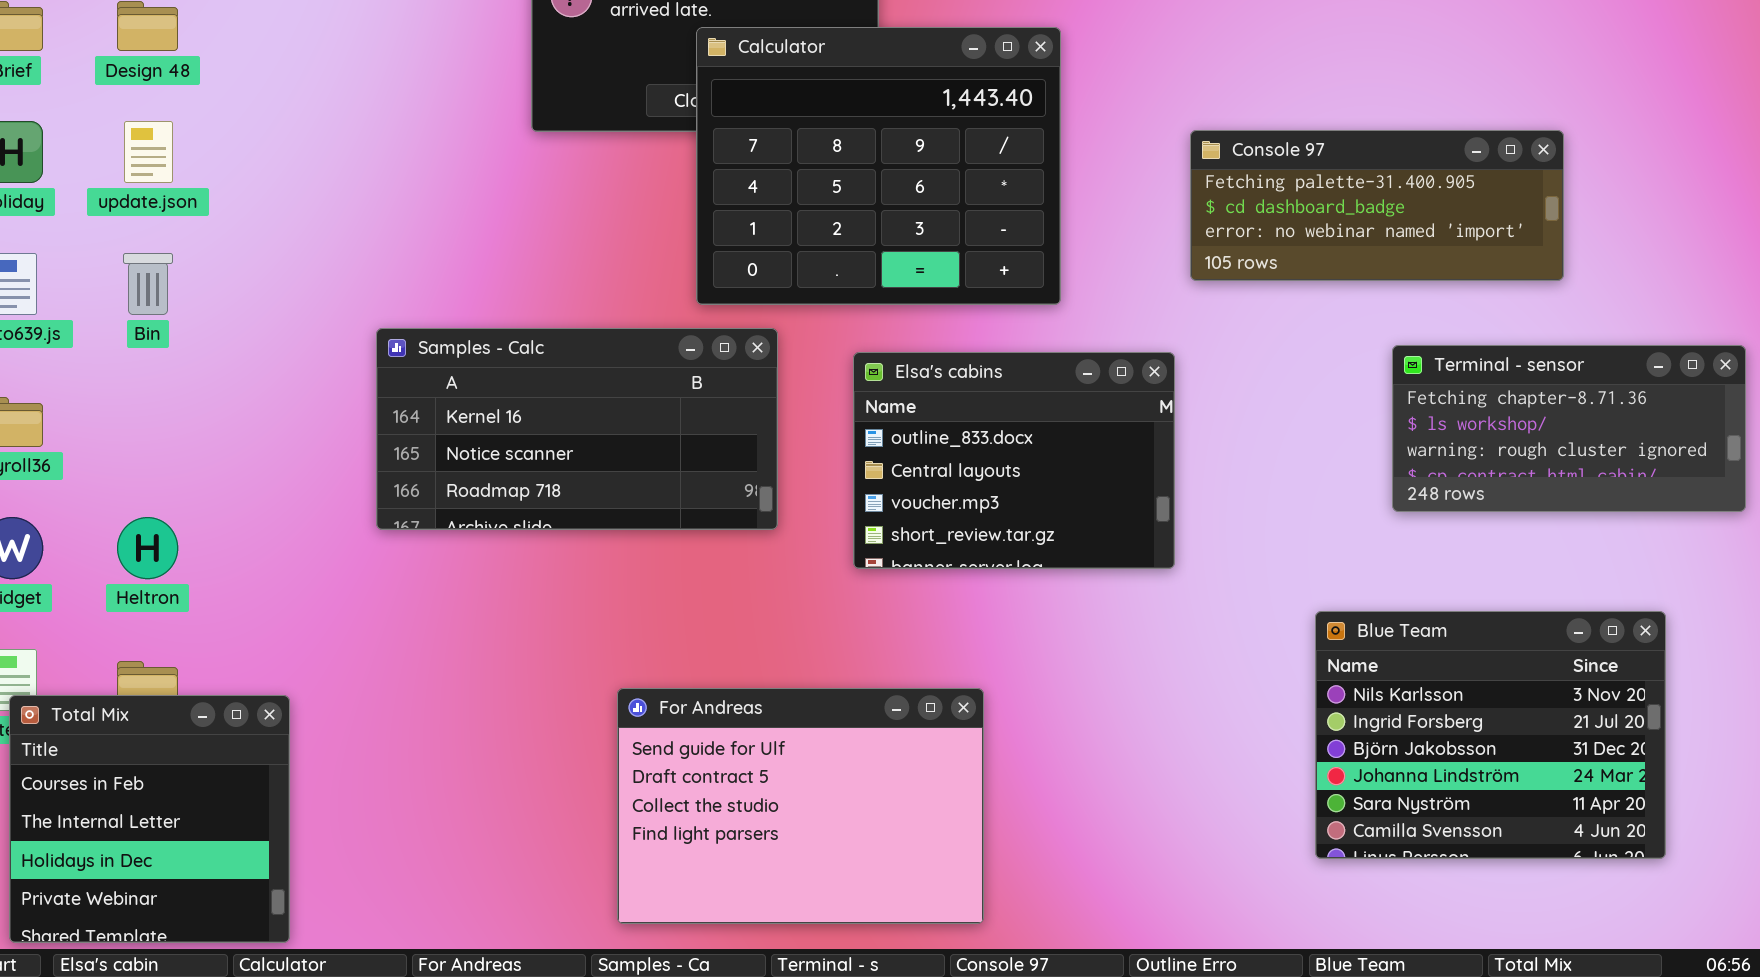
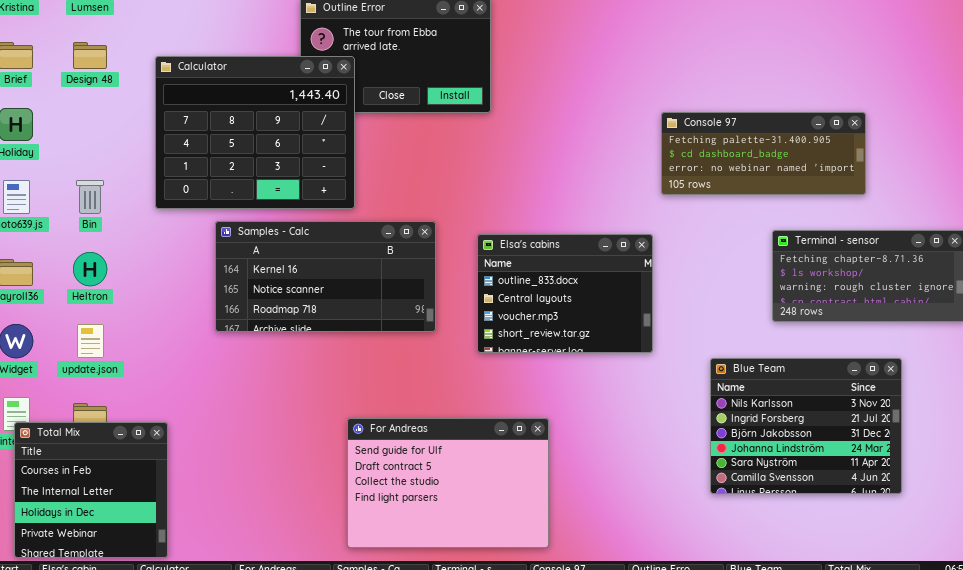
Calculator: [696,27,1061,305] -> [155,56,355,209], moved
update.json: [124,121,173,183] -> [77,324,104,358], moved
Heltron: [117,517,178,579] -> [73,252,107,286], moved
Blue Team: [1315,611,1666,859] -> [710,358,902,494], moved

